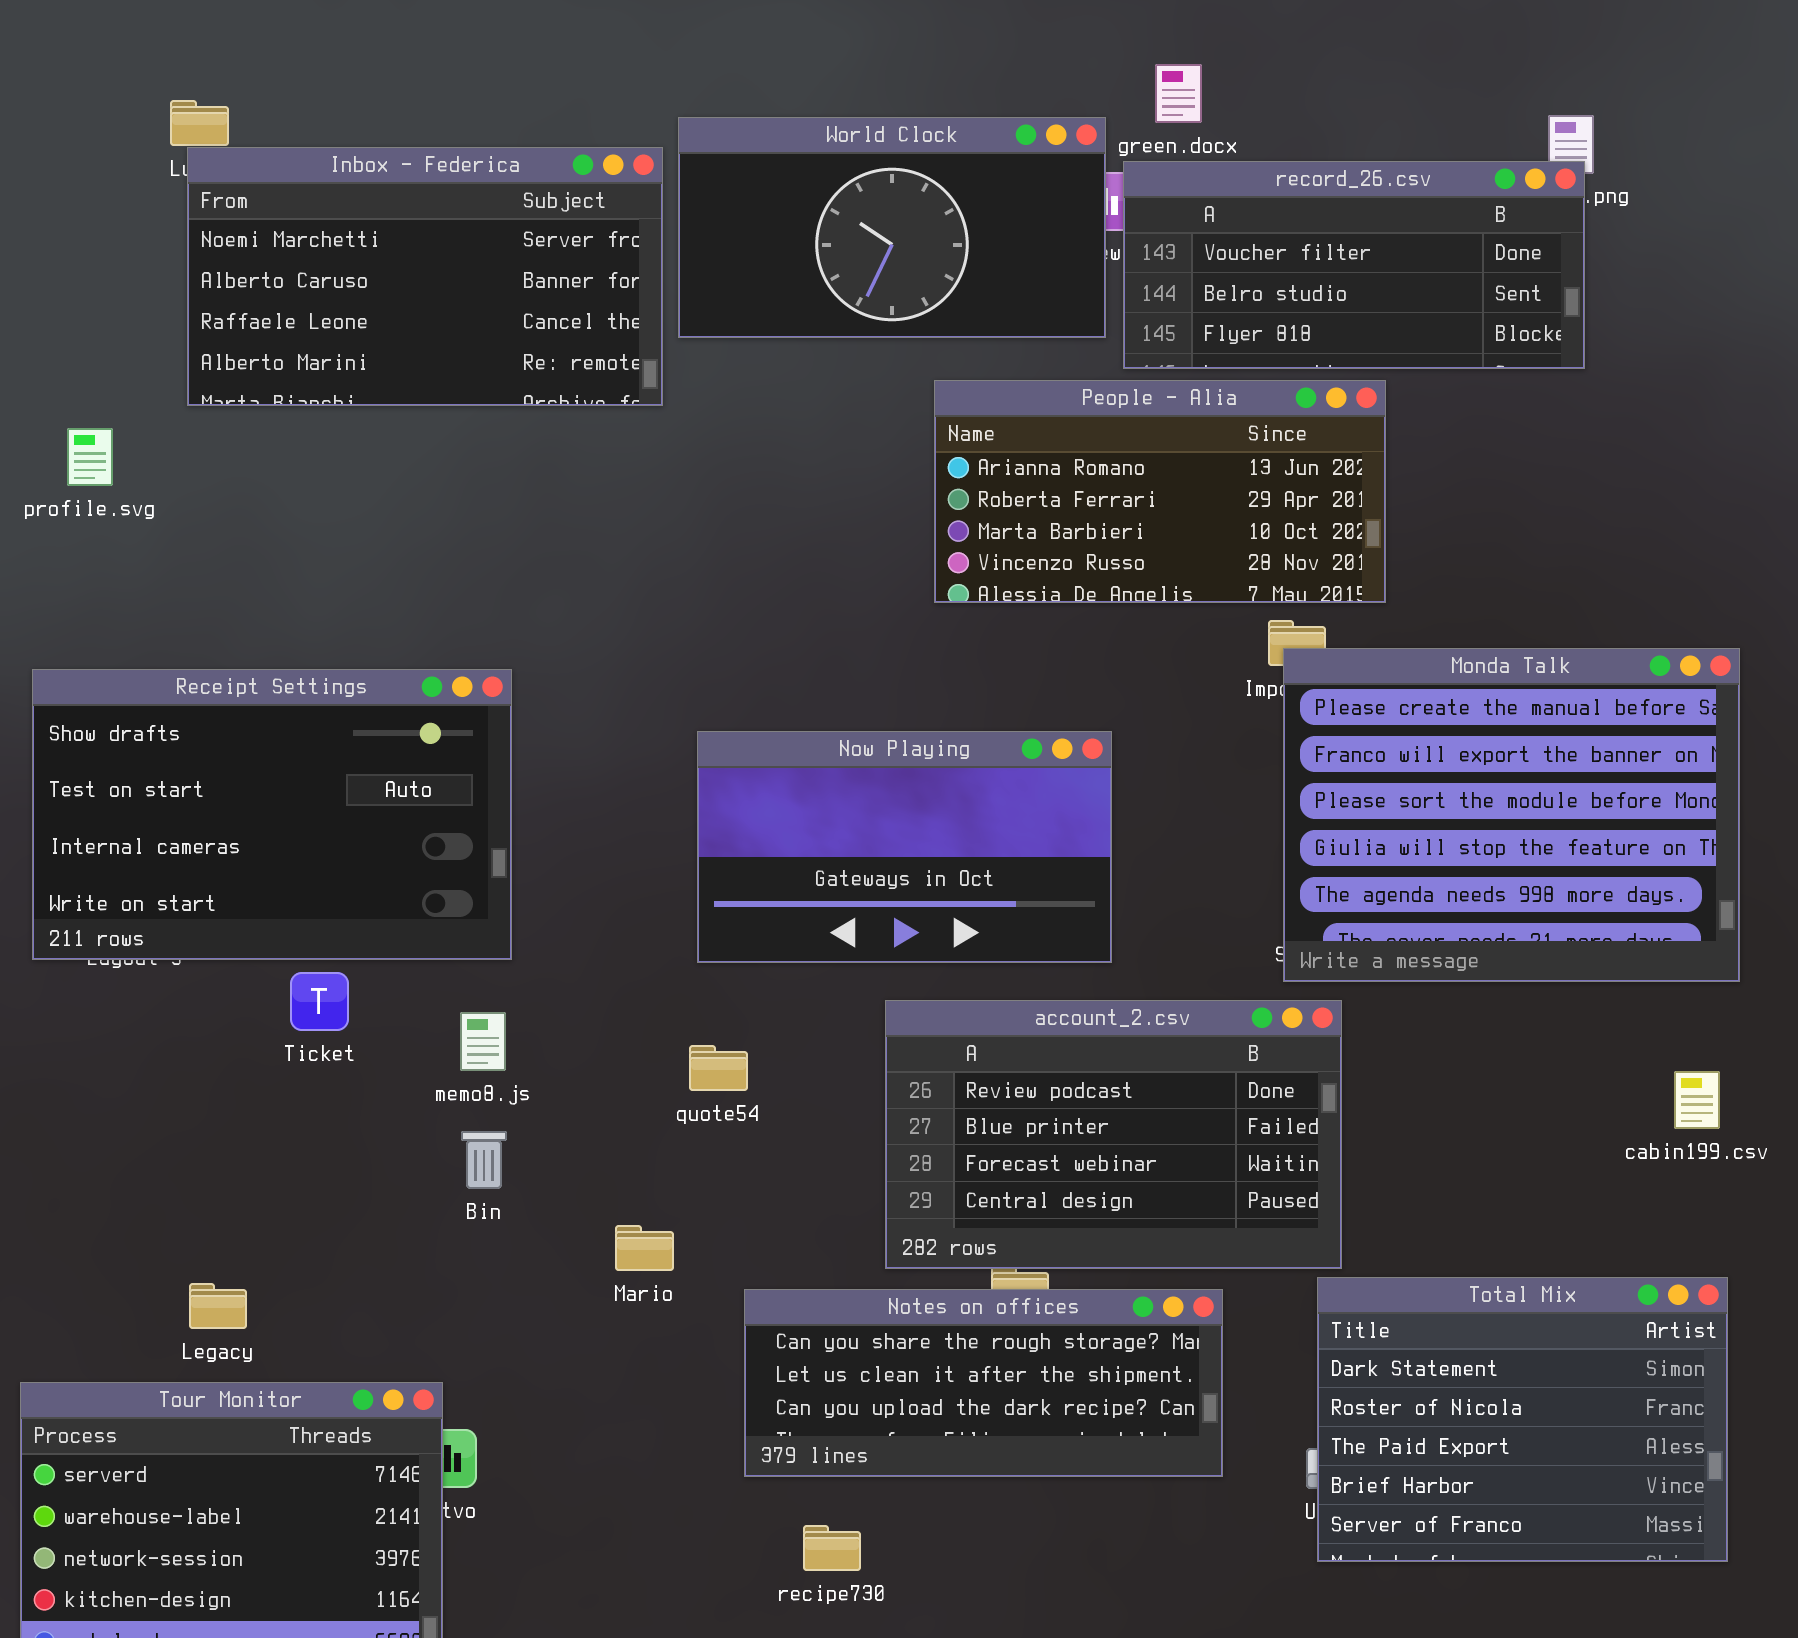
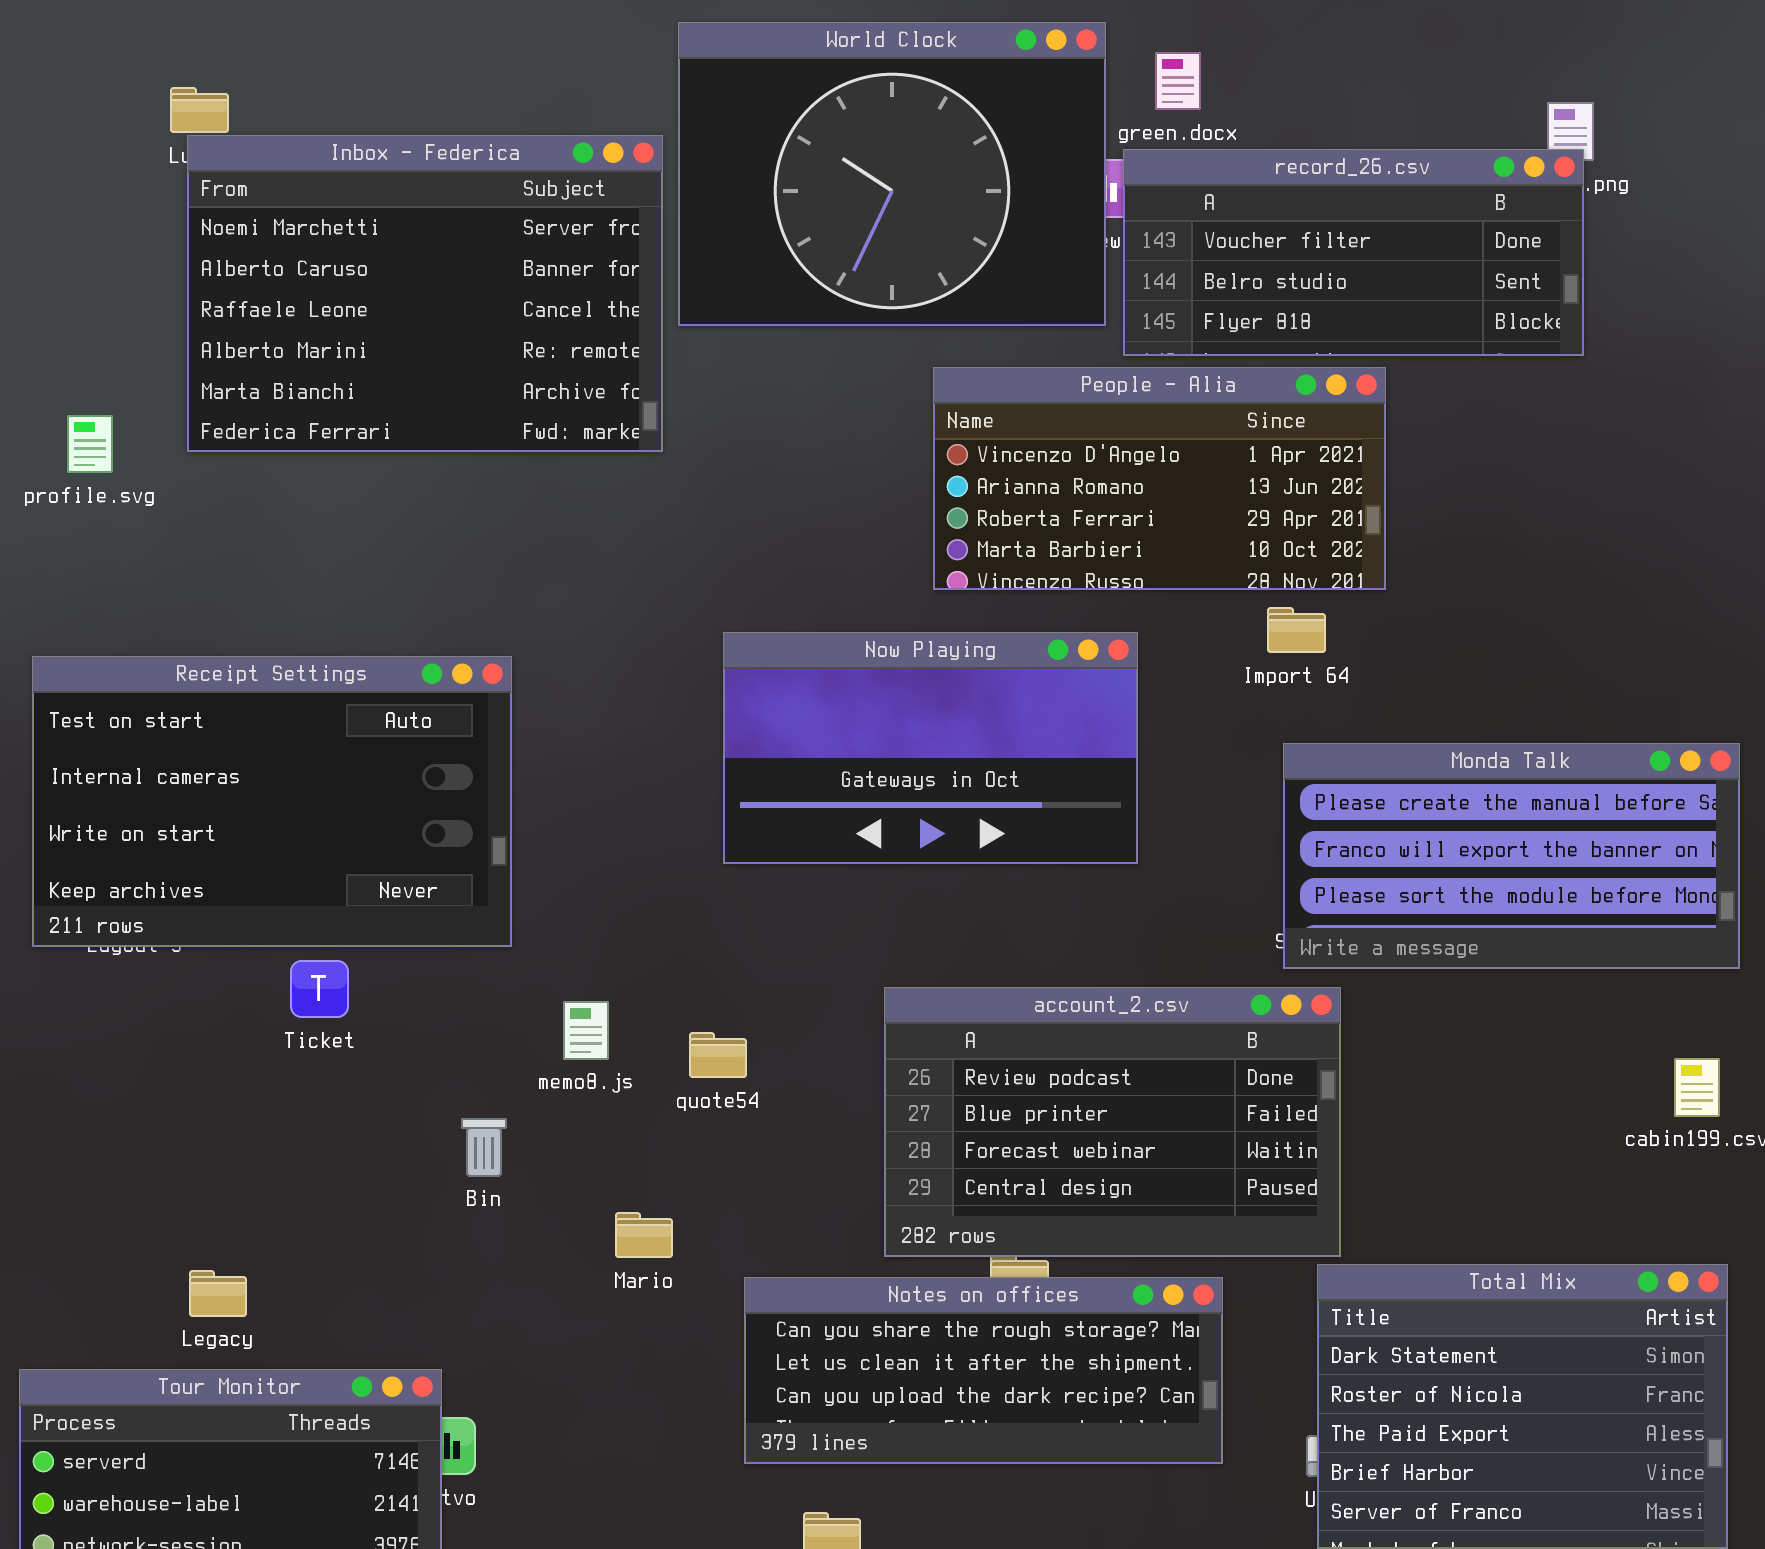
World Clock: [678,117,1106,338] -> [678,22,1106,326], resized
Inbox - Federica: [187,147,663,406] -> [187,135,663,452], resized
People - Alia: [934,380,1386,603] -> [933,367,1386,590], scrolled up 1 row
Monda Talk: [1283,648,1740,982] -> [1283,743,1740,969], resized
Receipt Settings: [32,669,512,960] -> [32,656,512,947], scrolled down 1 row
Now Playing: [697,731,1112,963] -> [723,632,1138,864], moved
memo8.js: [460,1012,506,1071] -> [563,1001,609,1060], moved

